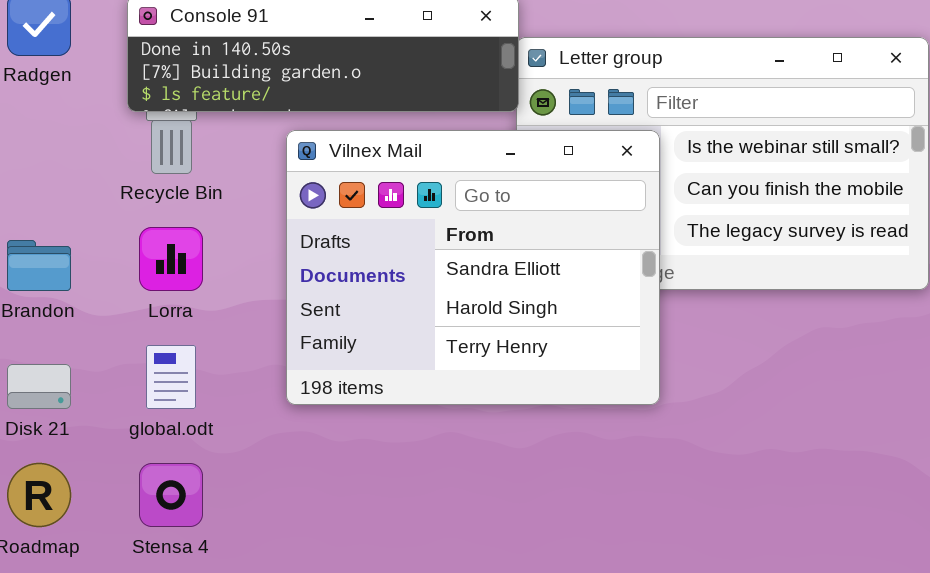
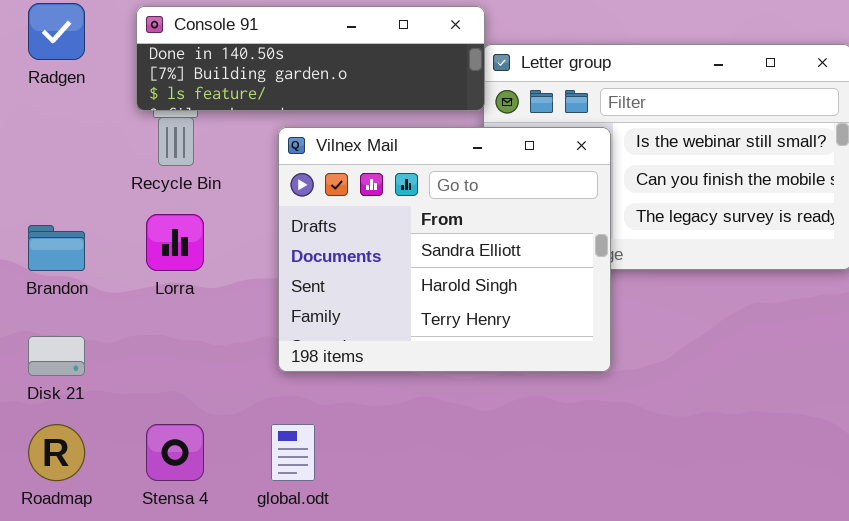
global.odt: [146,345,196,409] -> [271,424,315,481], moved

